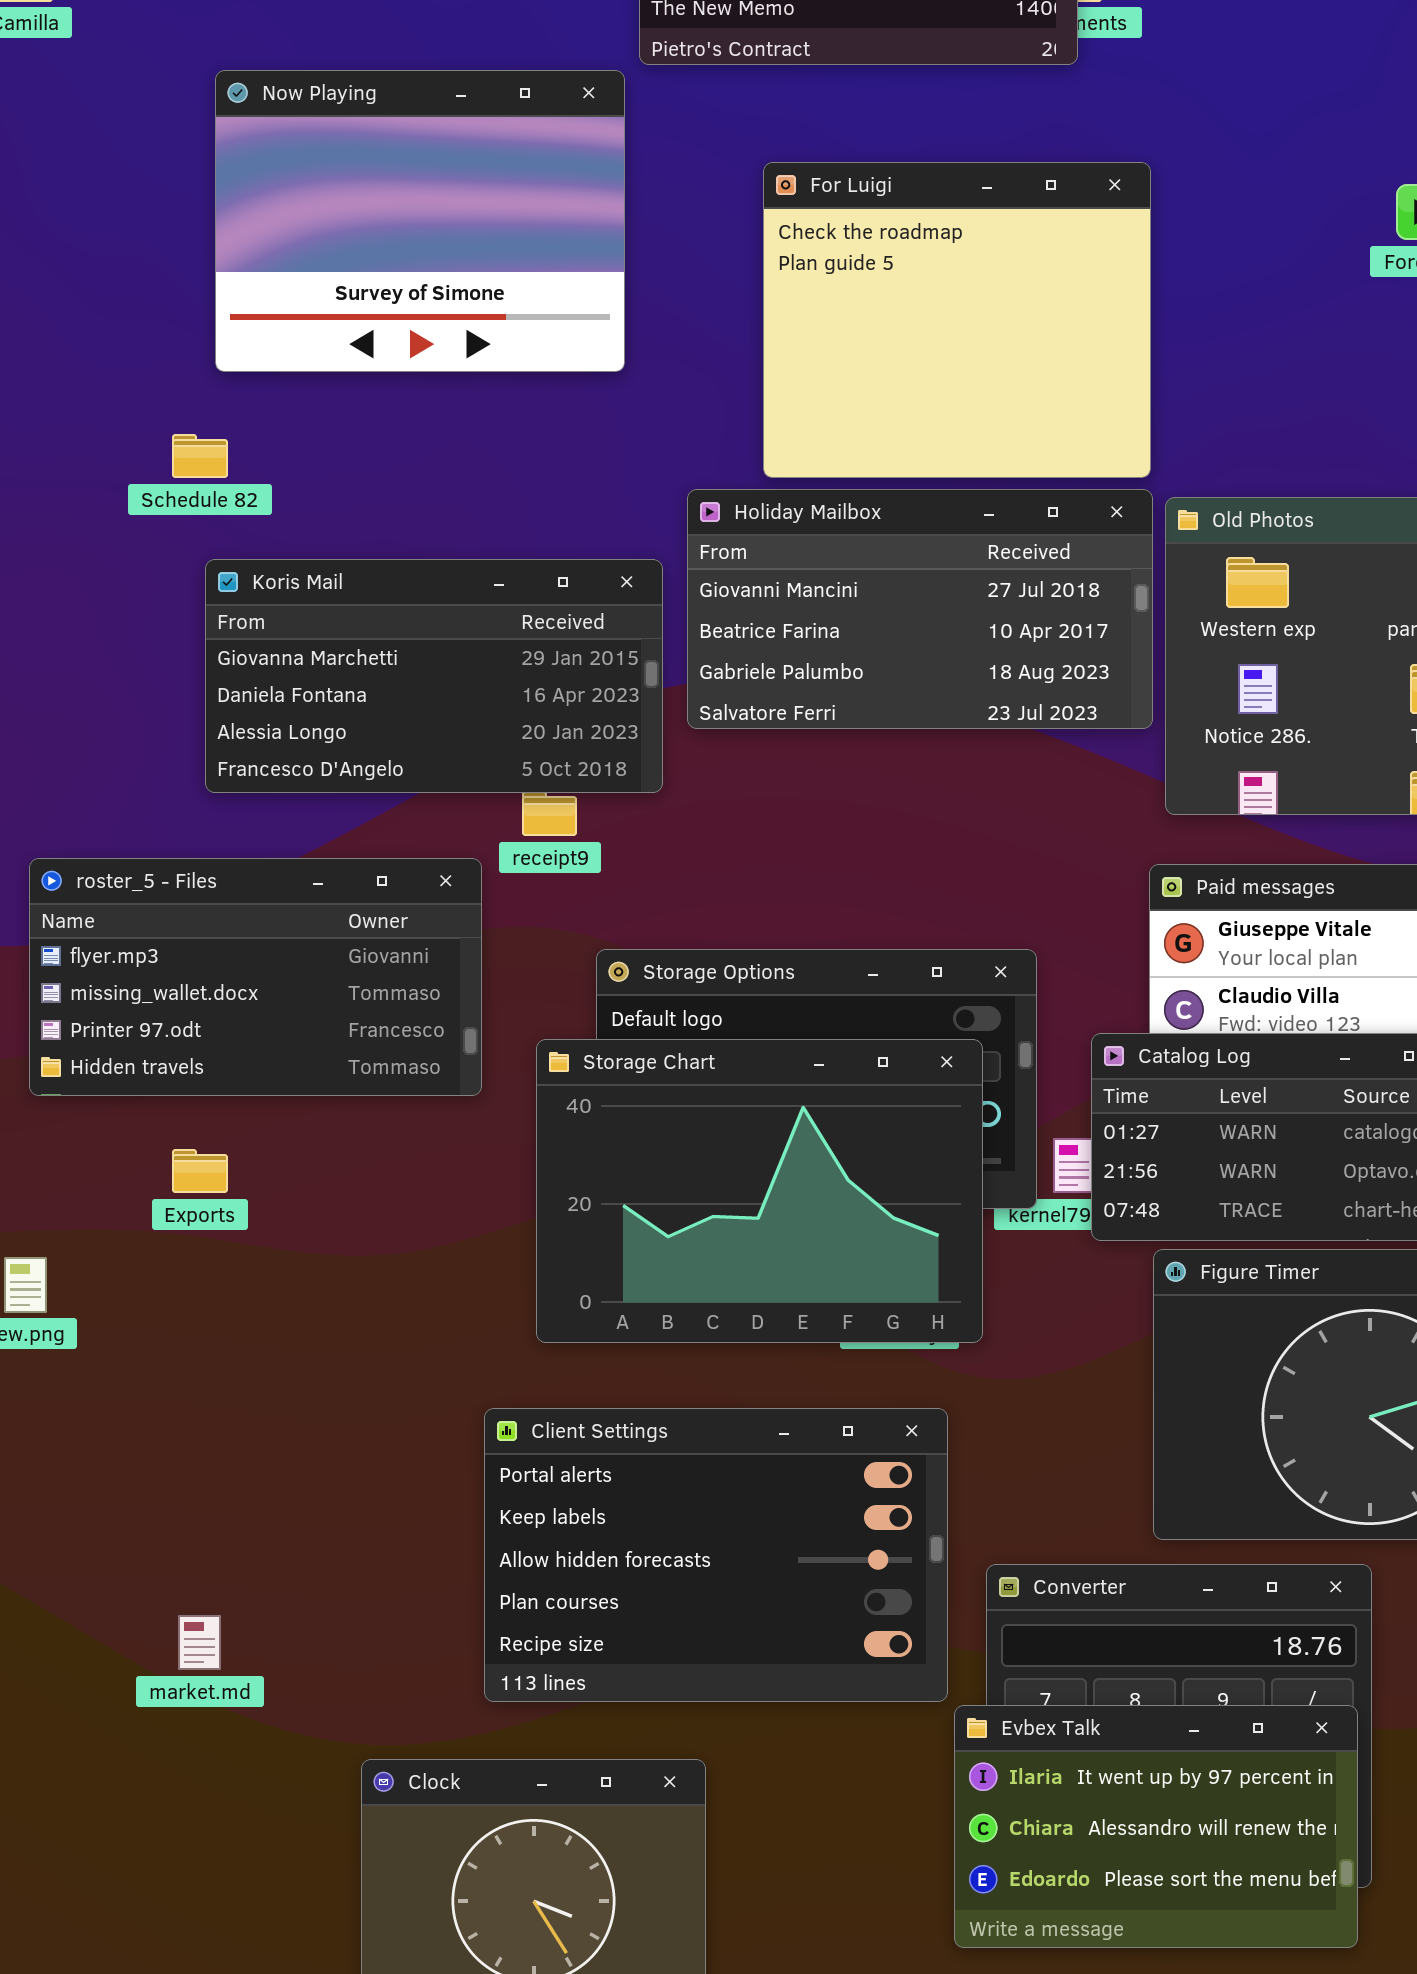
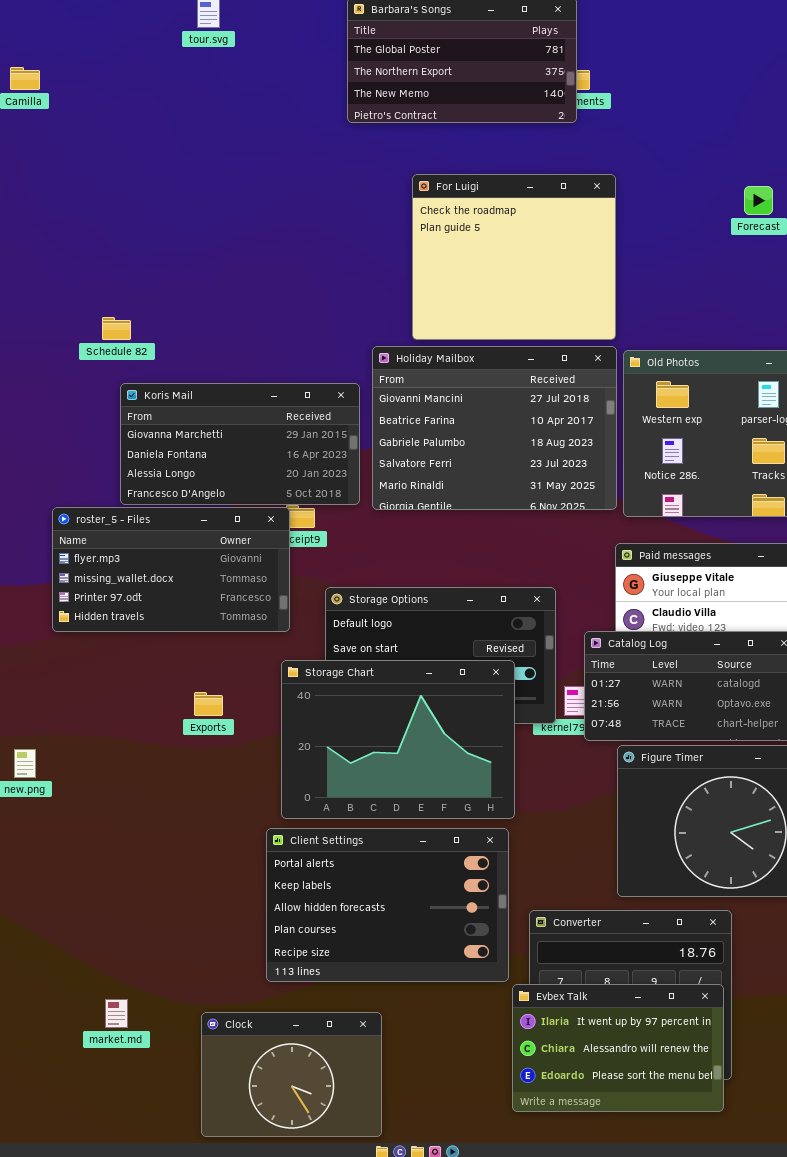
Now Playing: [215,70,625,372] -> none, closed
Holiday Mailbox: [687,489,1153,729] -> [372,346,617,510], resized
roster_5 - Files: [29,858,482,1096] -> [52,507,290,632], moved
Storage Chart: [536,1039,983,1343] -> [281,660,515,819], moved
Exports: [172,1149,228,1193] -> [194,692,223,716], moved
market.md: [178,1615,221,1670] -> [105,999,128,1028], moved

